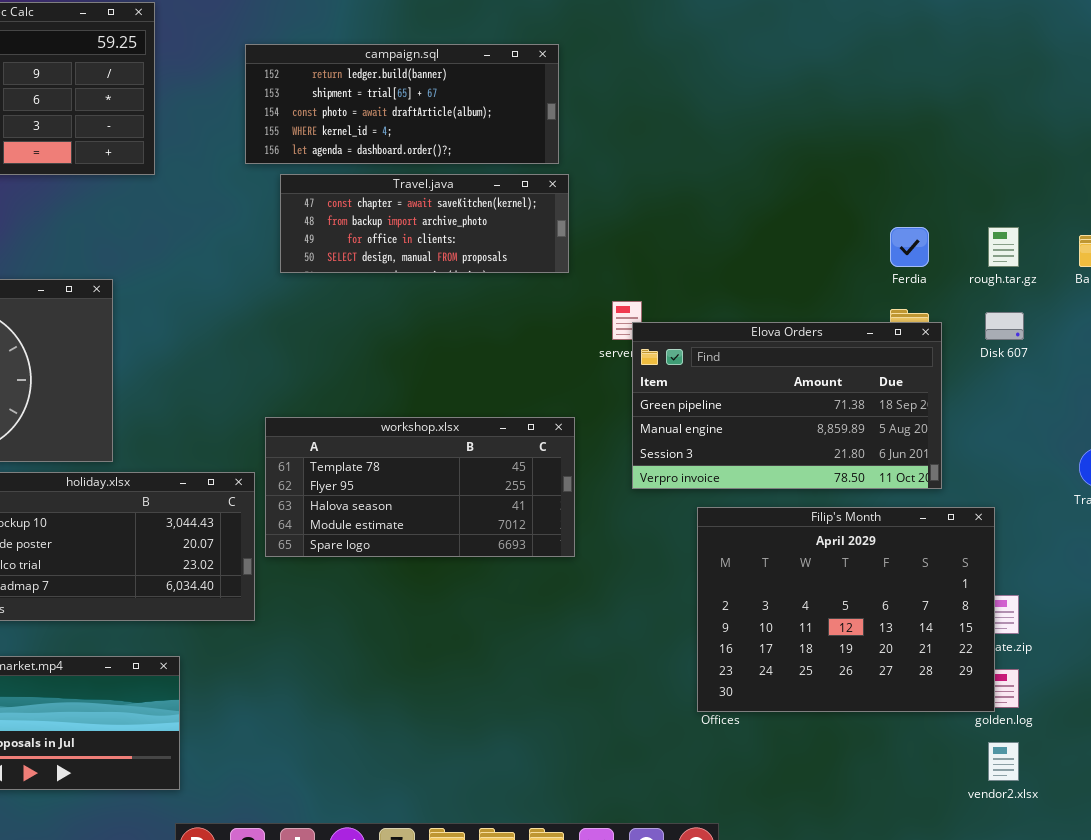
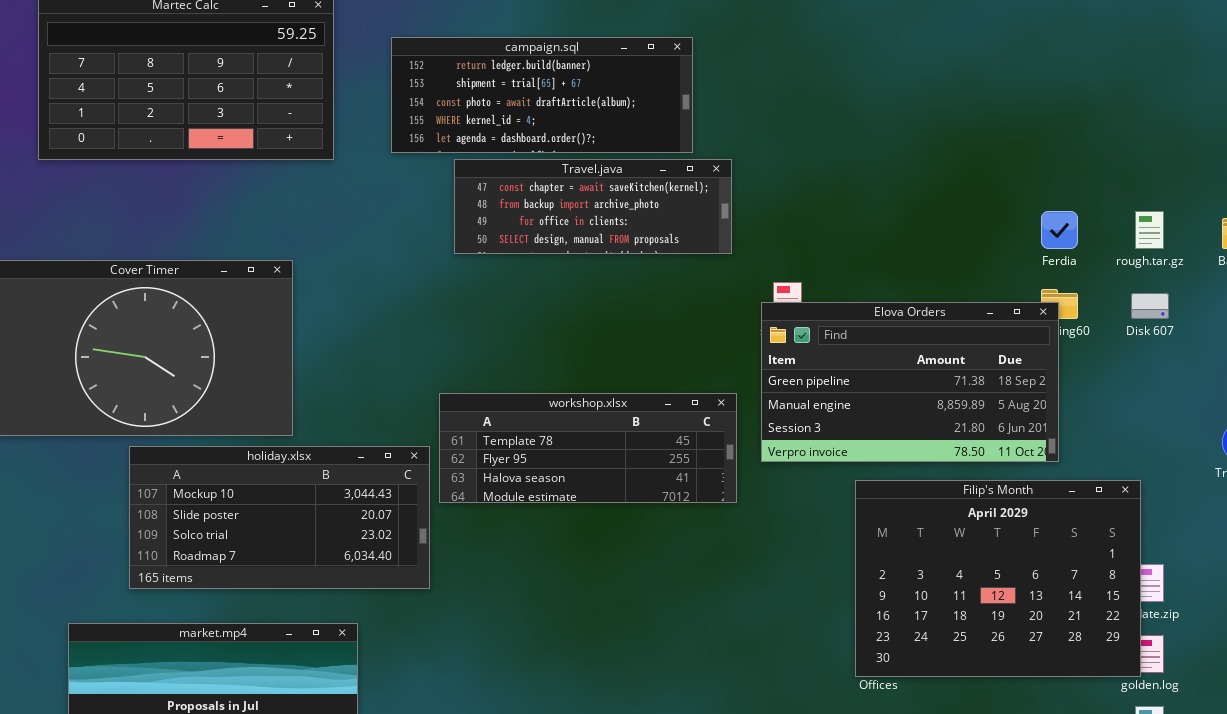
campaign.sql: [245,44,559,164] -> [391,37,693,153], moved
Elova Orders: [632,322,942,489] -> [761,302,1059,462], moved
workshop.xlsx: [265,417,575,557] -> [439,393,737,503], resized

